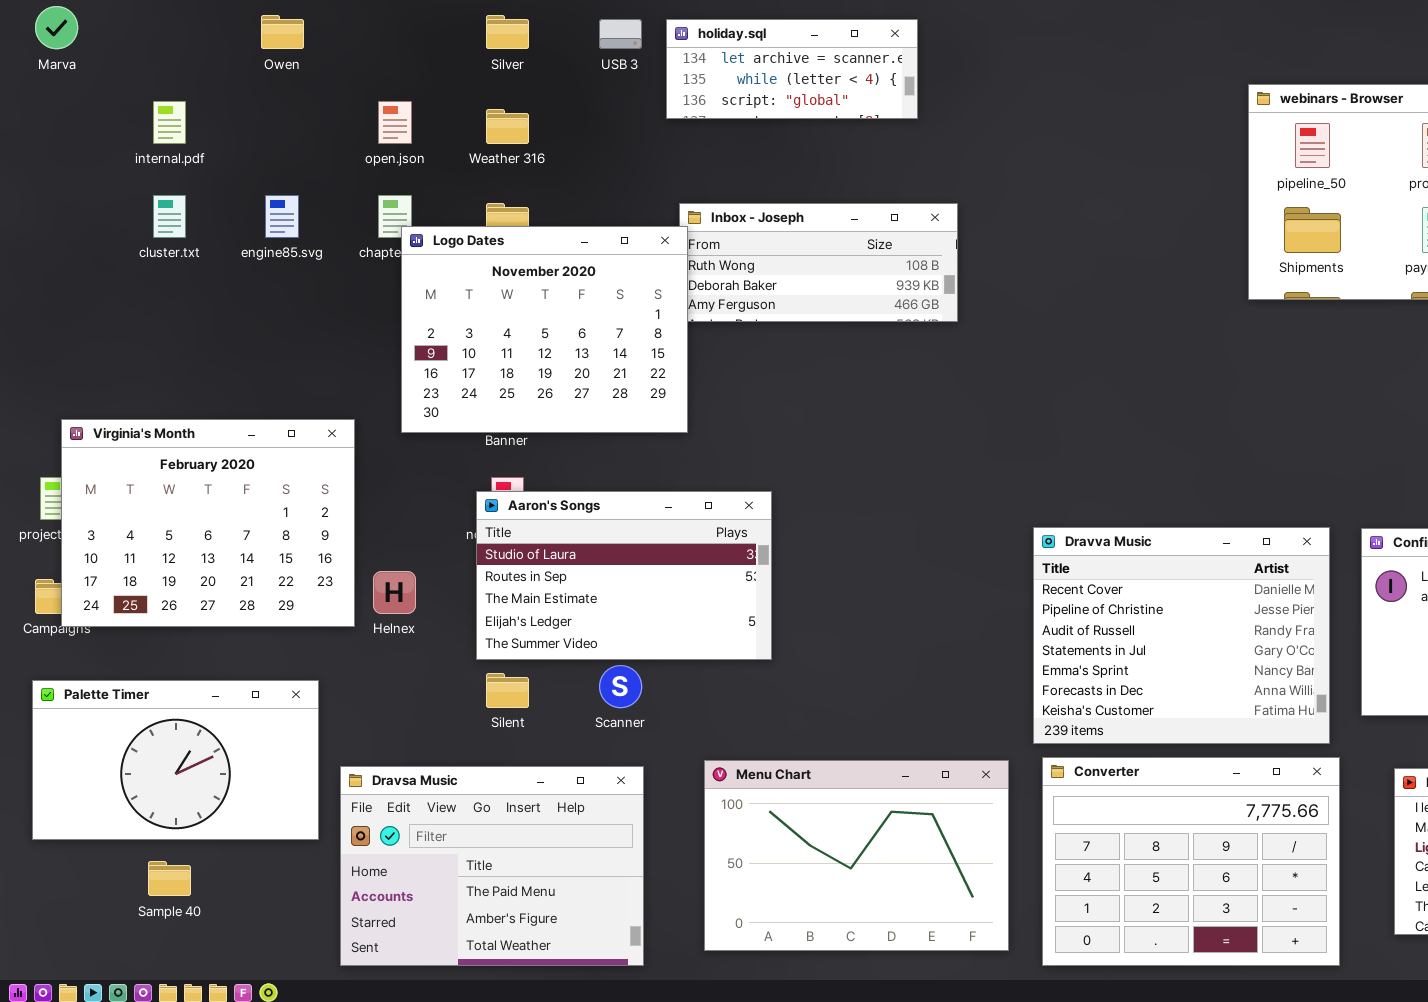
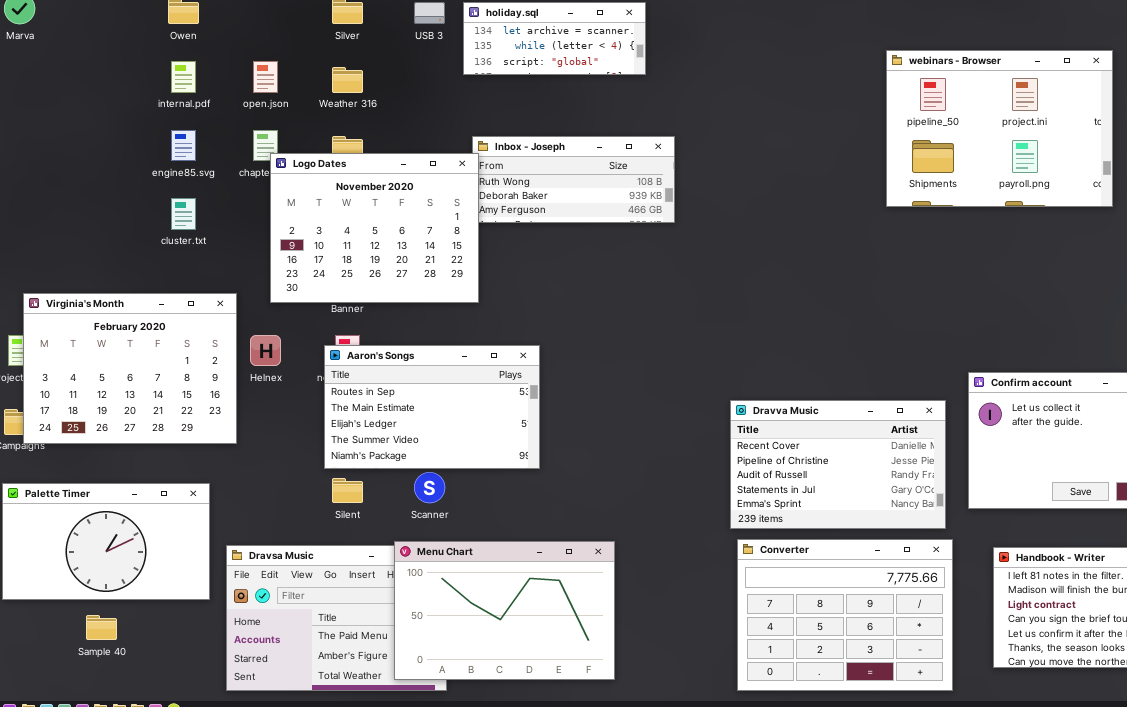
internal.pdf: [153,101,186,144] -> [171,61,196,93], moved
cluster.txt: [153,195,186,238] -> [171,198,196,230], moved
Aaron's Songs: [476,491,772,660] -> [324,345,540,469], scrolled down 1 row
Dravva Music: [1033,527,1330,744] -> [730,400,946,529], resized
Helnex: [373,571,416,614] -> [250,335,281,366], moved
Menu Chart: [704,760,1009,951] -> [394,541,615,680], moved

